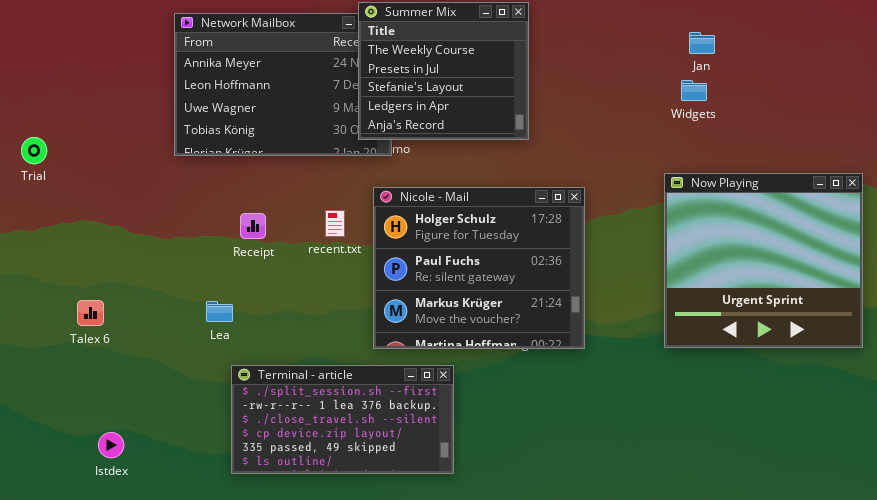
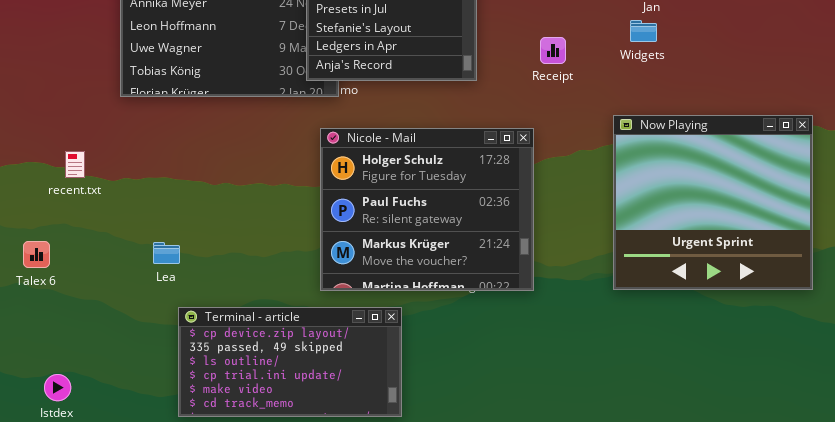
recent.txt: [325,210,345,237] -> [65,151,85,178], moved
Receipt: [240,213,266,239] -> [540,37,566,64], moved
Terminal - article: [231,365,454,474] -> [178,307,402,417], scrolled down 3 rows

